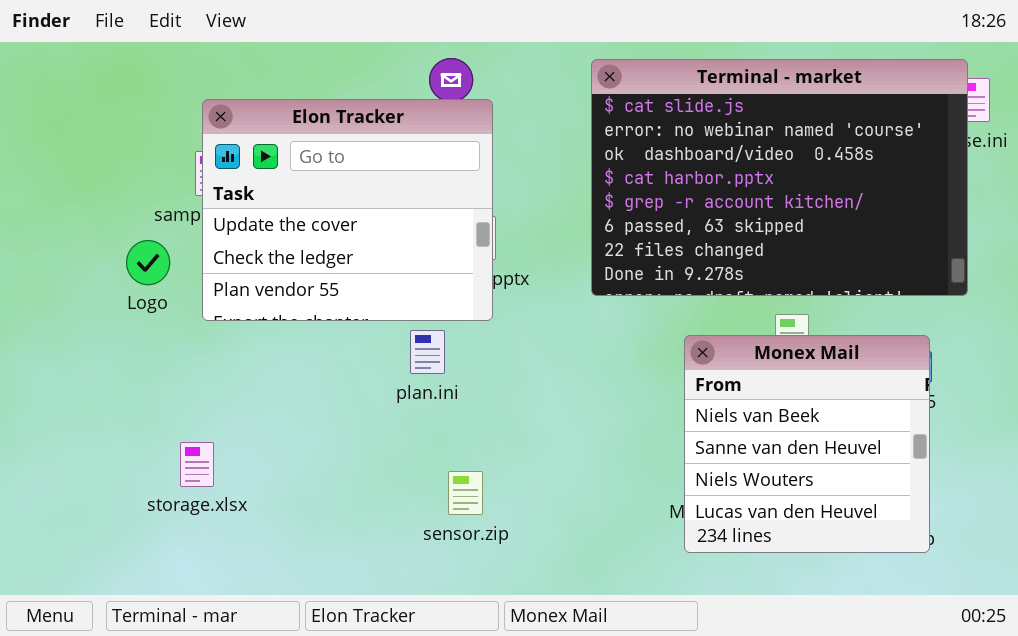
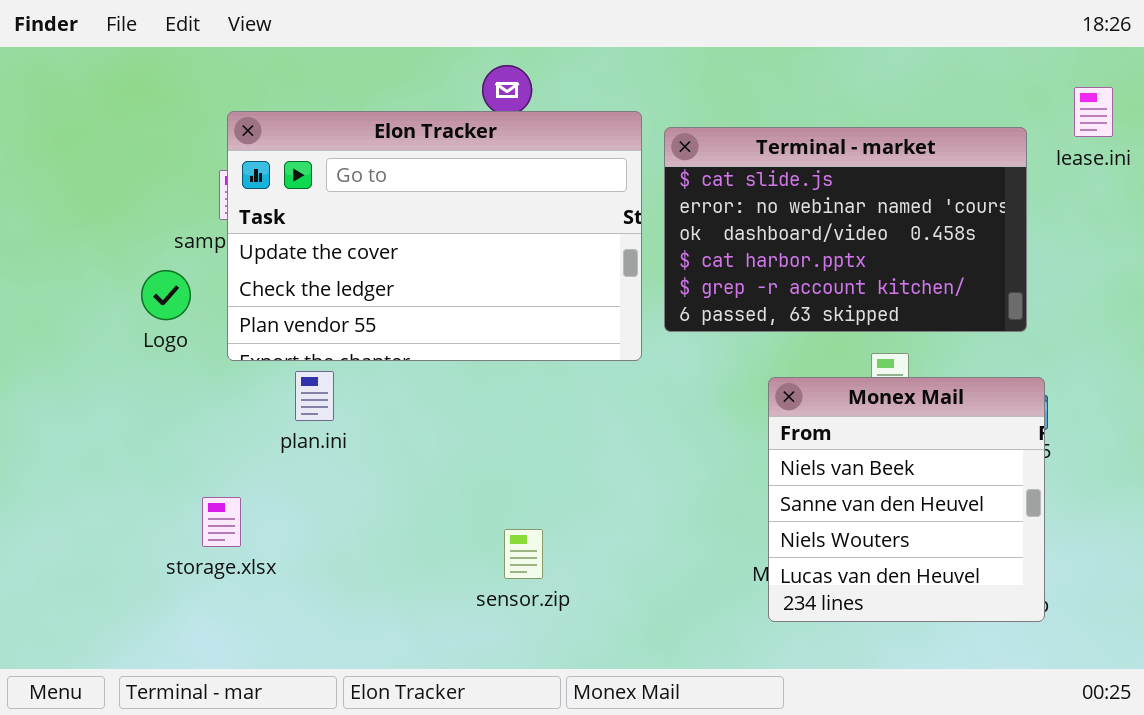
Terminal - market: [591,59,968,296] -> [664,127,1027,332], resized
Elon Tracker: [202,99,493,321] -> [227,111,642,361], resized
plan.ini: [410,330,445,374] -> [295,371,334,421], moved

